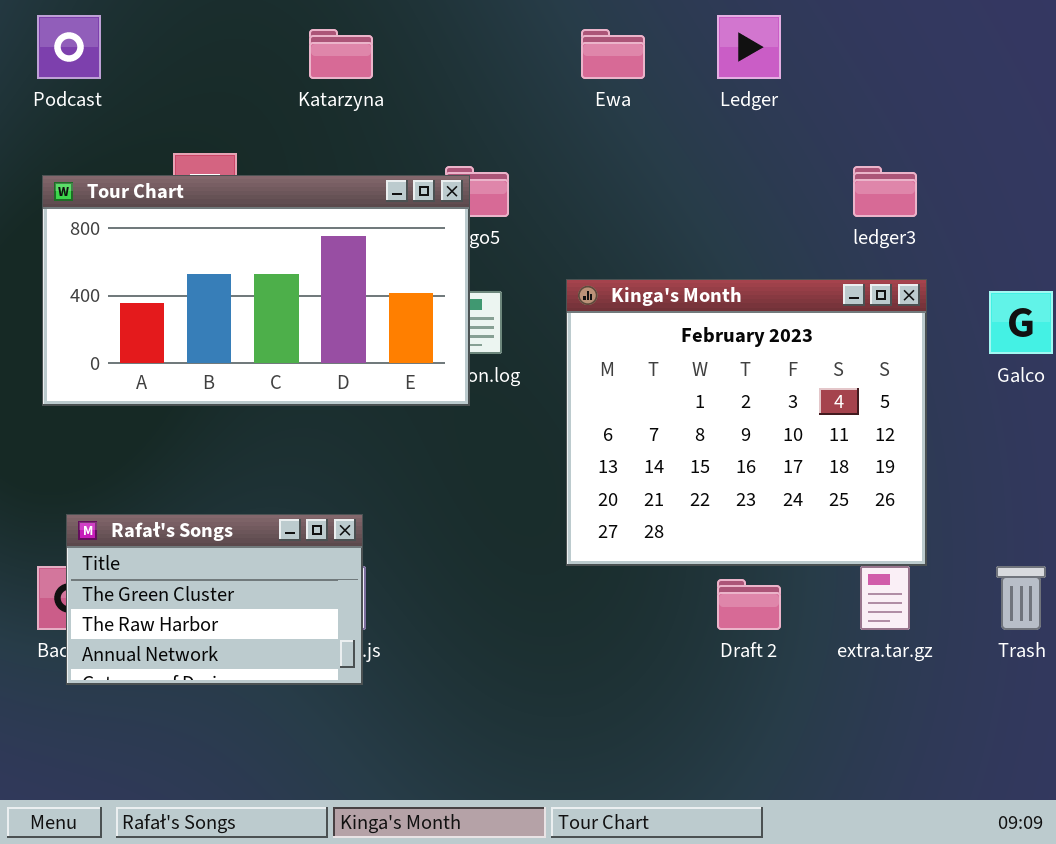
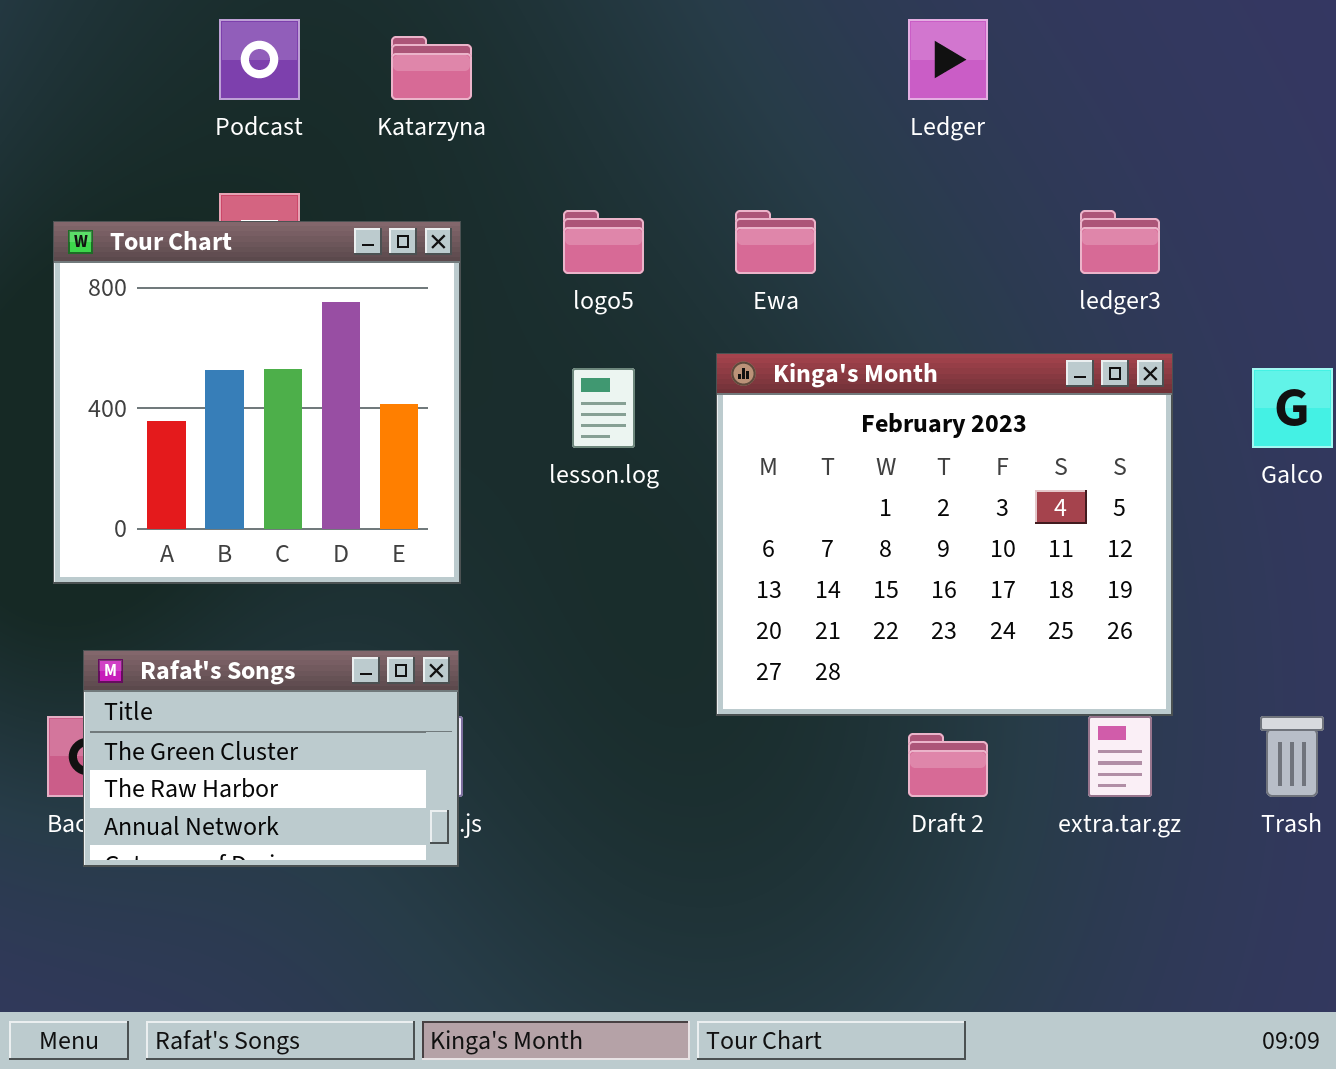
Podcast: [37,15,101,79] -> [219,19,300,100], moved
Ewa: [581,29,645,79] -> [735,210,816,274], moved
Tour Chart: [42,175,470,406] -> [53,221,461,584], resized

